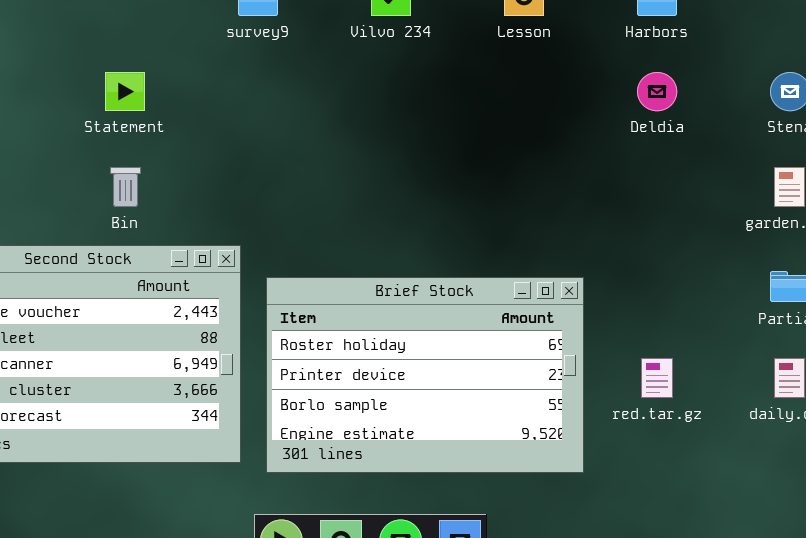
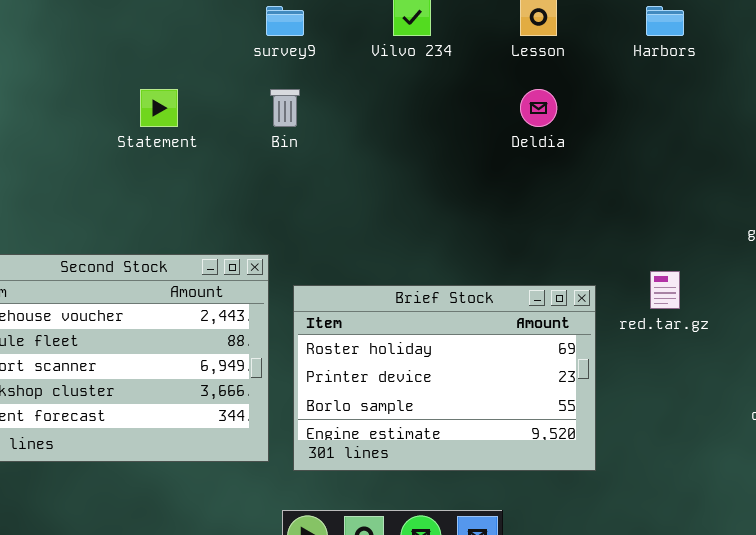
Deldia: [637,72,677,111] -> [520,89,557,127], moved
Bin: [110,167,141,207] -> [270,89,300,127], moved
red.tar.gz: [641,358,673,398] -> [650,271,680,309], moved

